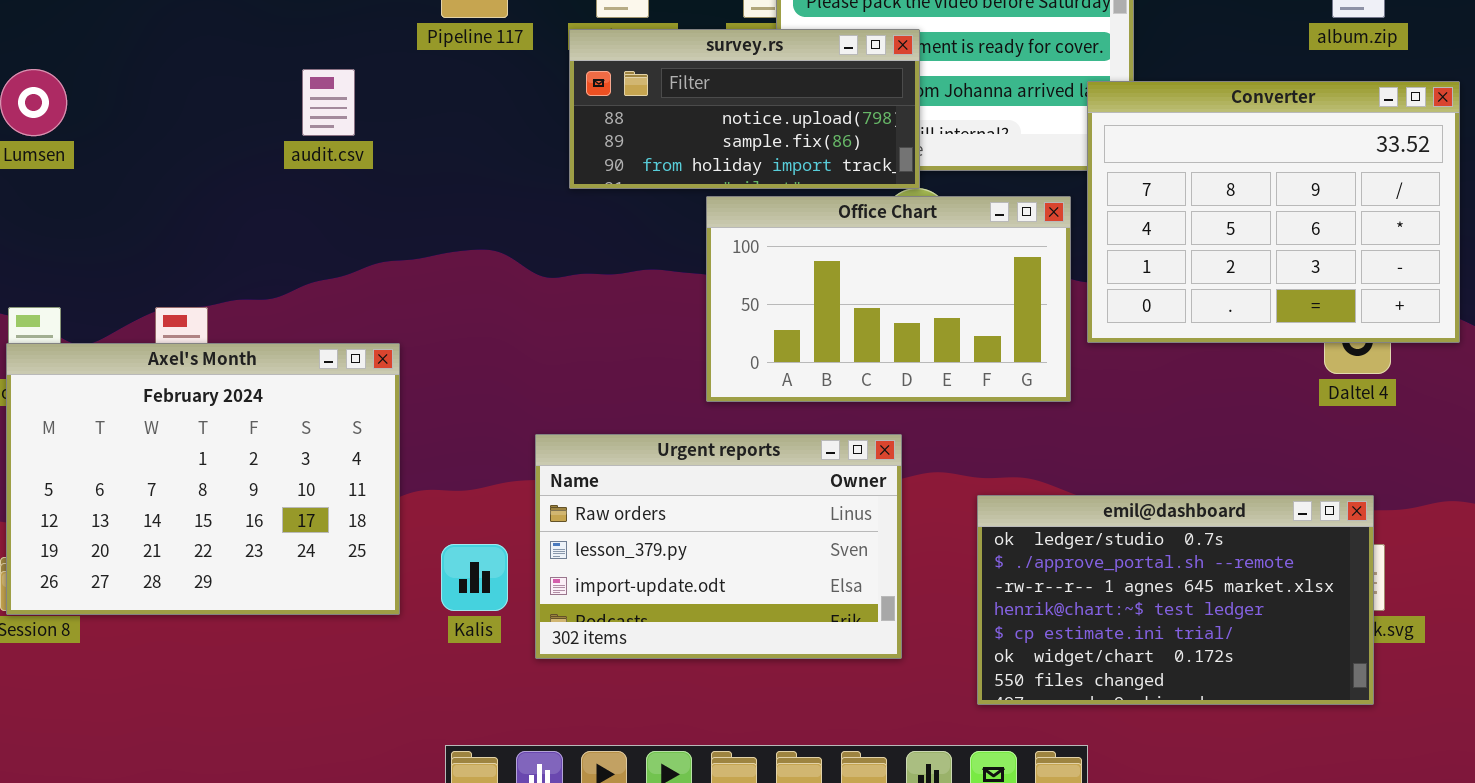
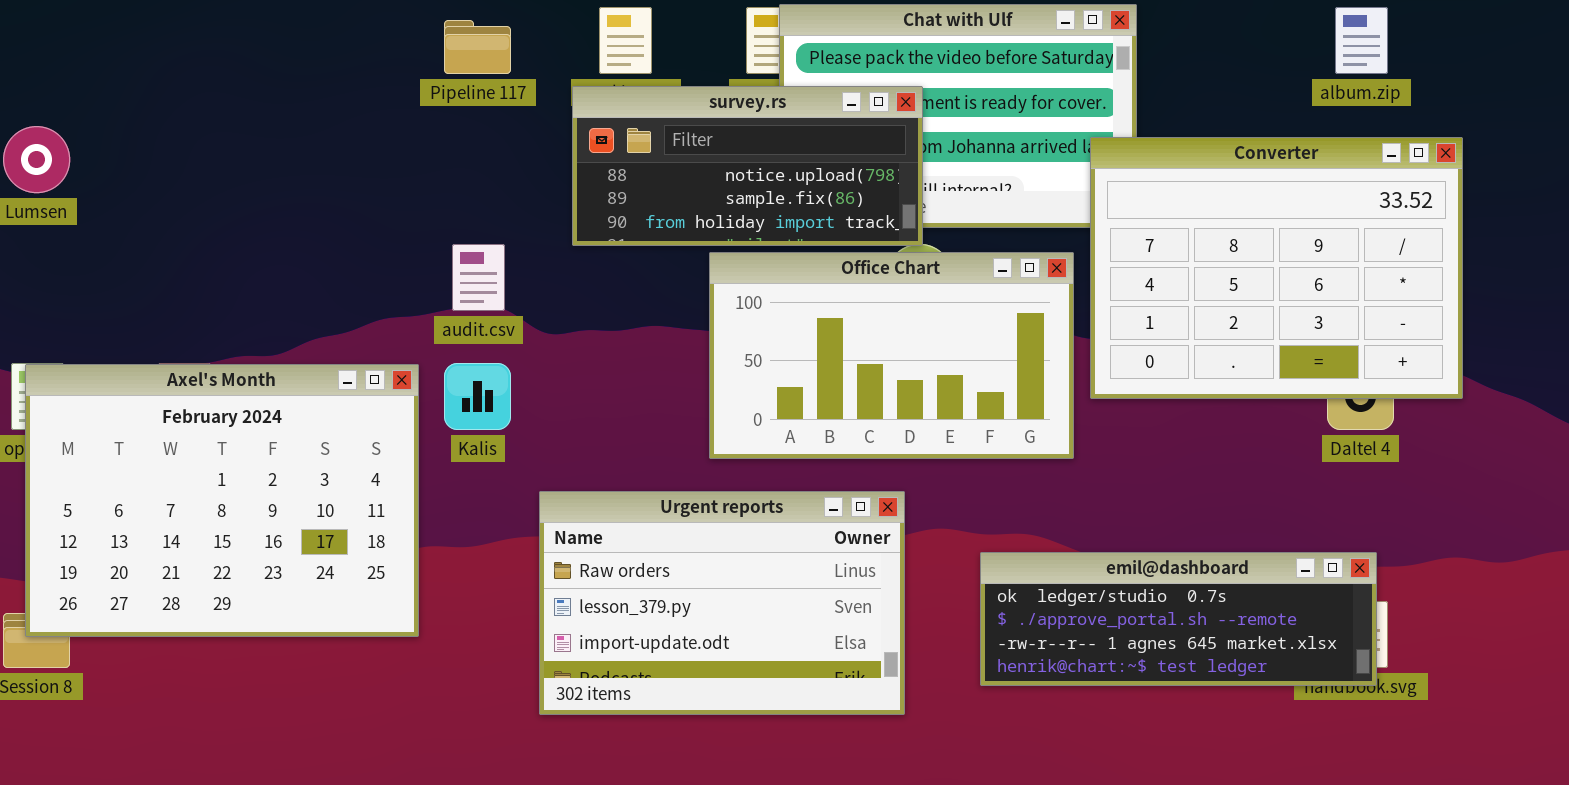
audit.csv: [302,69,355,136] -> [452,244,505,311], moved
Axel's Month: [6,343,400,615] -> [25,364,419,637], moved
emil@dashboard: [977,495,1374,705] -> [980,552,1377,686], resized
Kalis: [441,544,508,611] -> [444,363,511,430], moved

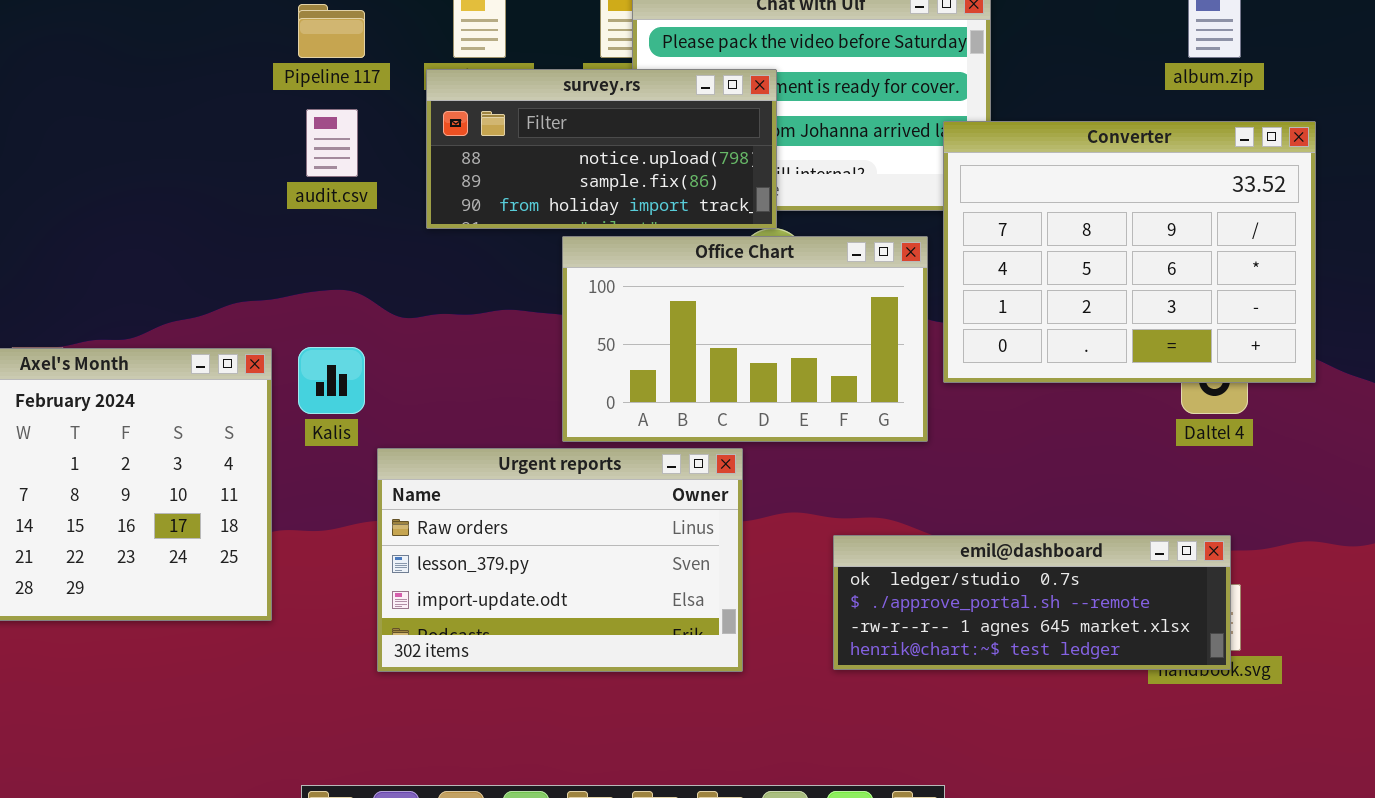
audit.csv: [452,244,505,311] -> [306,109,358,177], moved
Urgent reports: [539,491,905,715] -> [377,448,743,672], moved

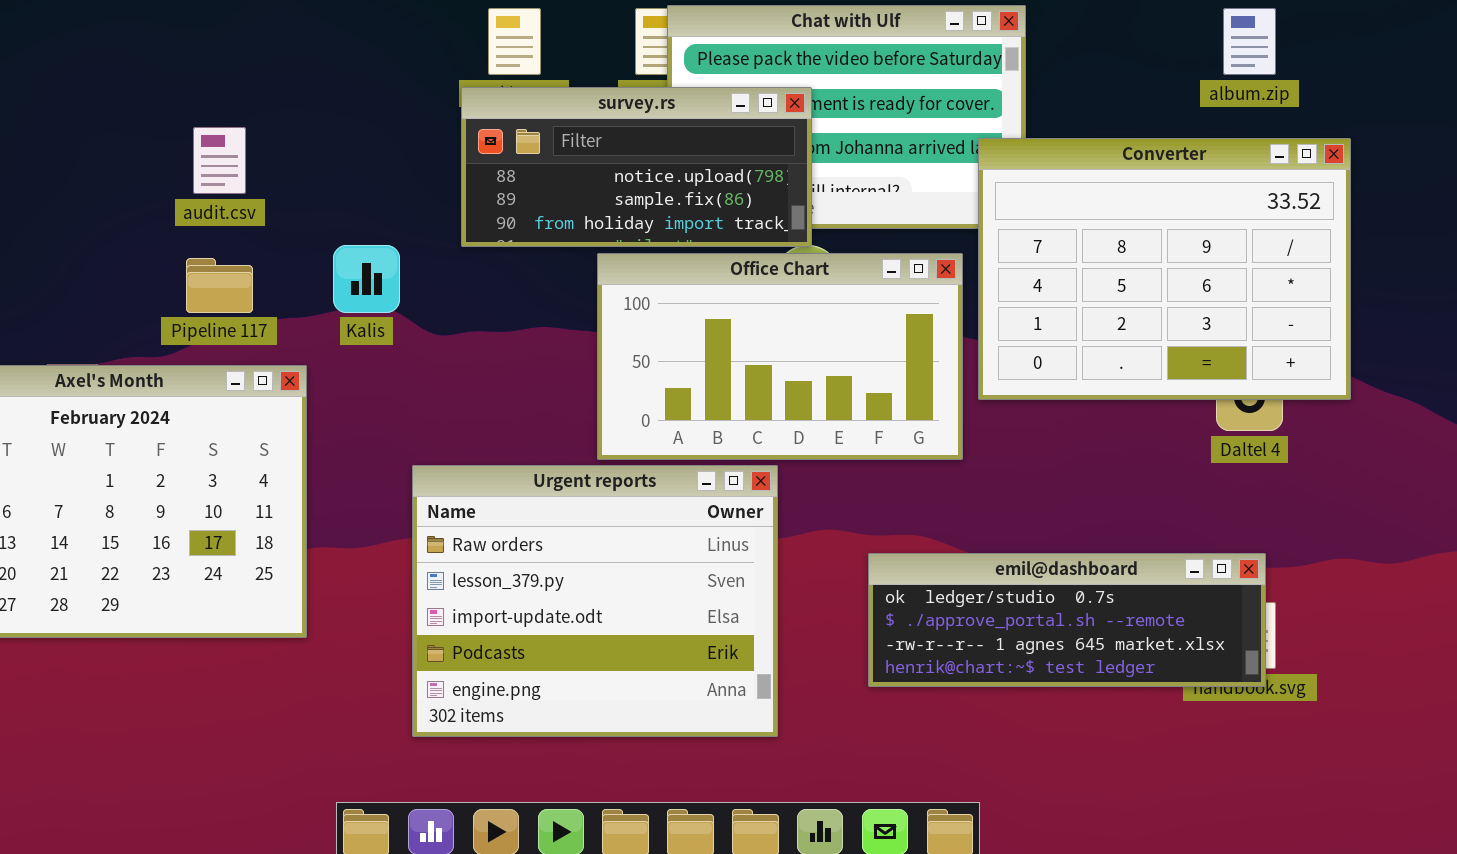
Pipeline 117: [298,4,365,58] -> [186,258,253,313], moved
audit.csv: [306,109,358,177] -> [193,127,246,194], moved
Kalis: [298,347,365,414] -> [333,245,400,313], moved
Urgent reports: [377,448,743,672] -> [412,465,778,737], resized

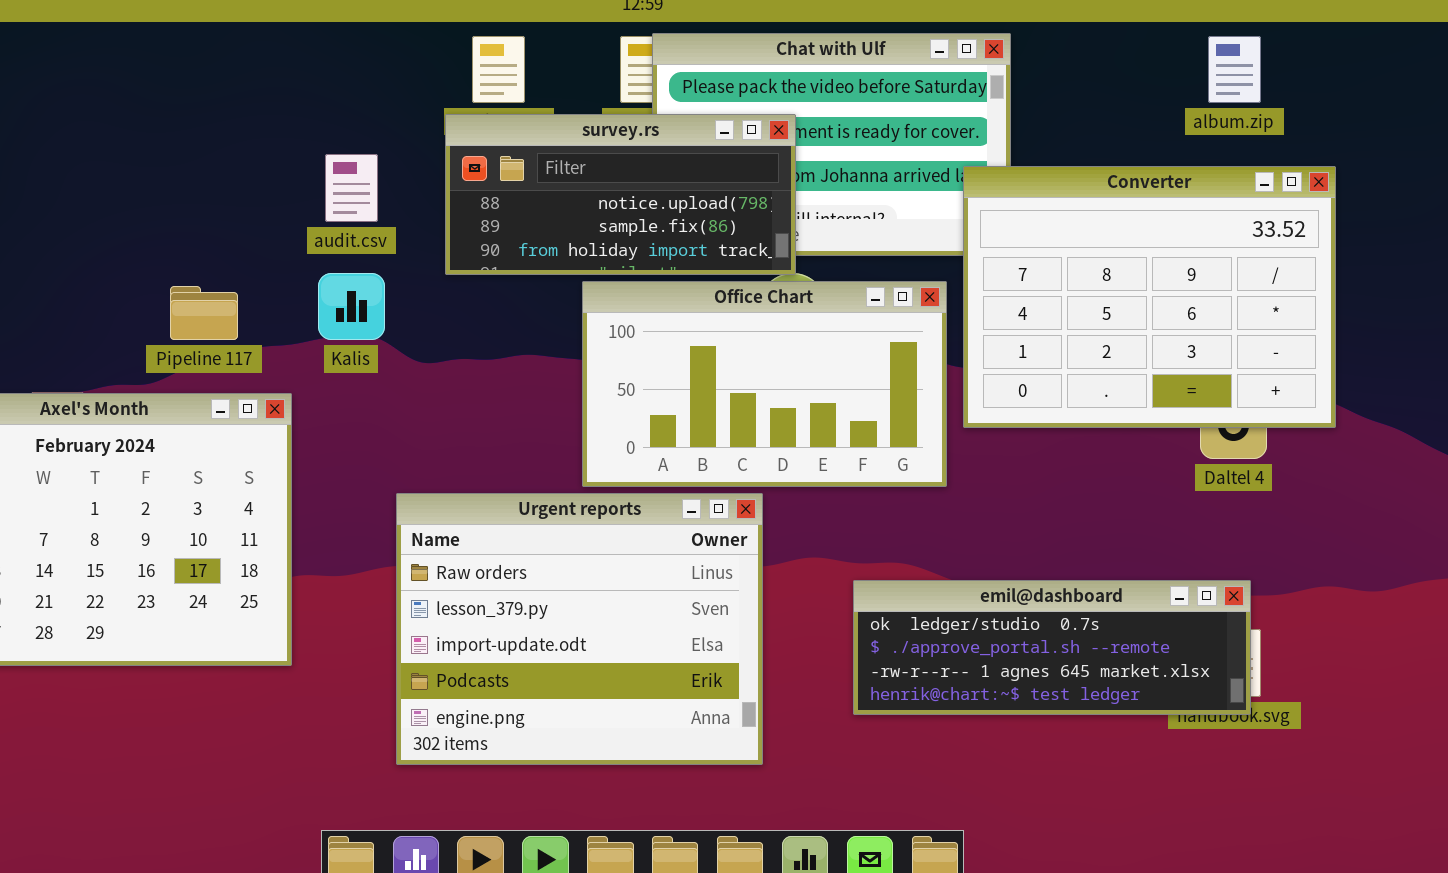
audit.csv: [193,127,246,194] -> [325,154,378,222], moved

